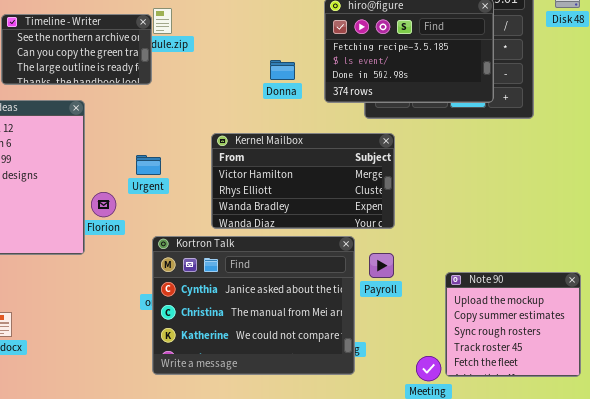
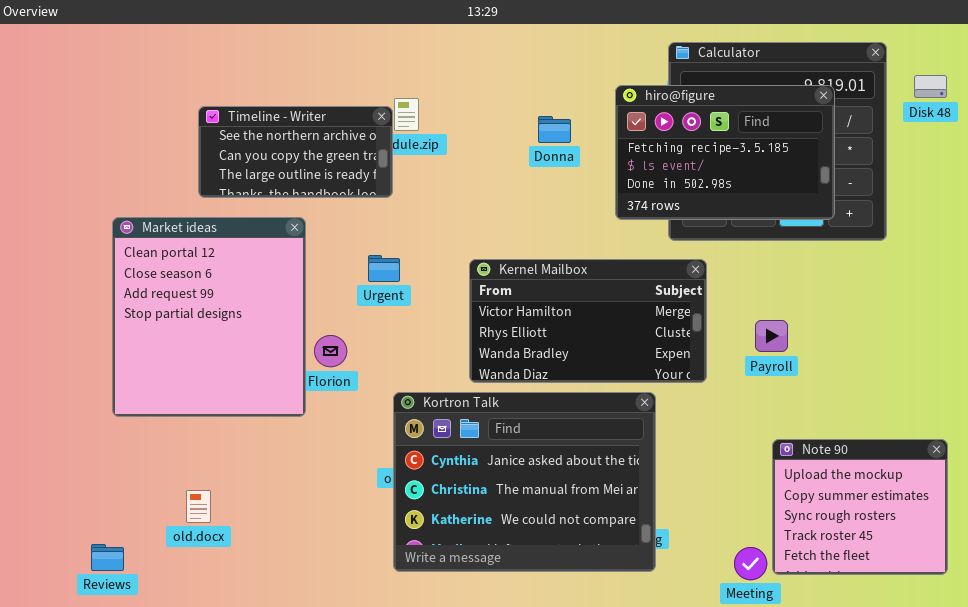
Donna: [270,60,295,80] -> [538,116,571,143], moved
Urgent: [136,155,161,175] -> [368,255,400,282], moved
Payroll: [369,253,394,278] -> [755,320,788,352], moved

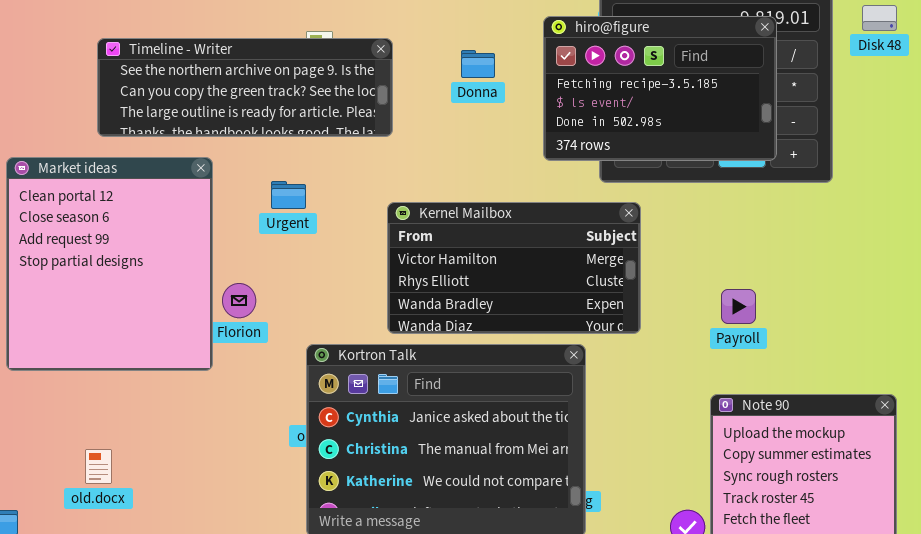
Timeline - Writer: [198,106,393,198] -> [97,38,393,137], resized
Urgent: [368,255,400,282] -> [271,181,306,209], moved
Payroll: [755,320,788,352] -> [721,289,756,324], moved

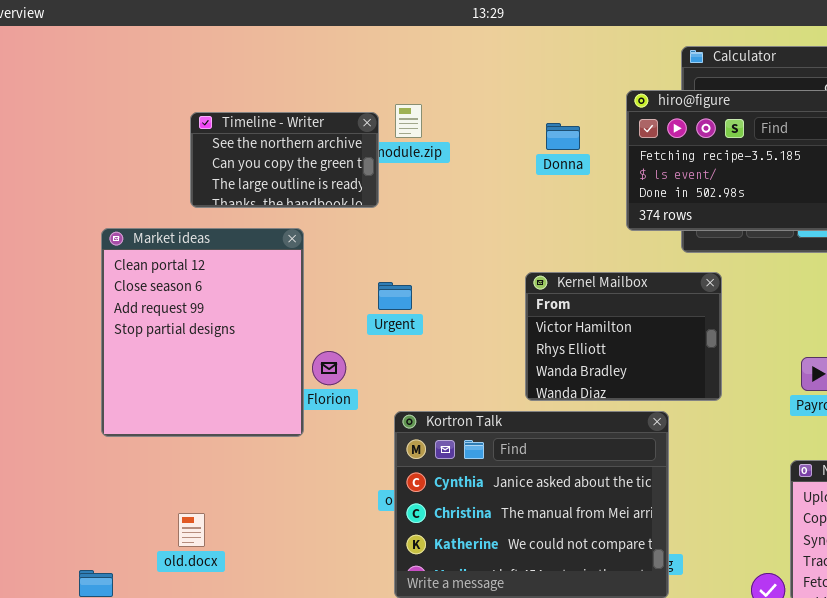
Timeline - Writer: [97,38,393,137] -> [190,112,379,208], resized
Urgent: [271,181,306,209] -> [378,282,412,310], moved
Kernel Mailbox: [387,202,641,334] -> [525,272,722,401], resized

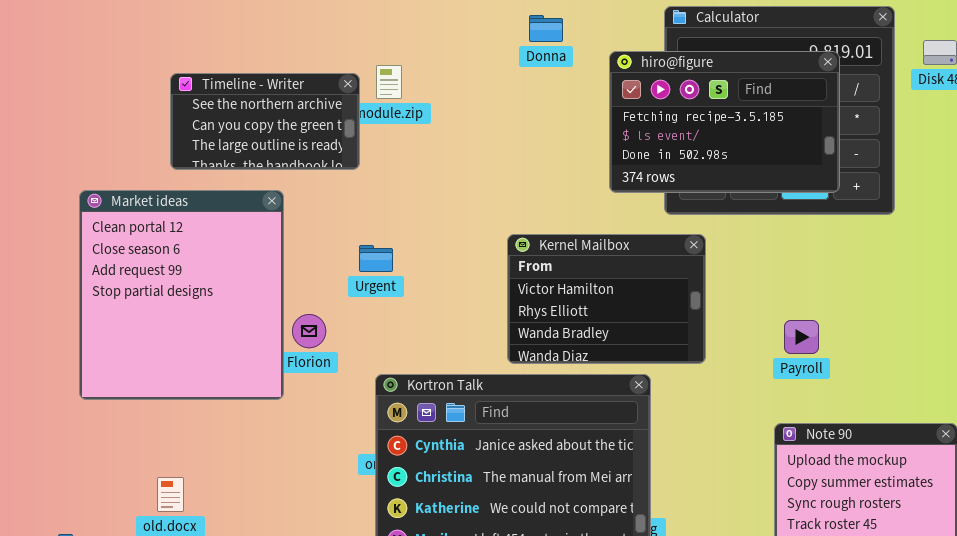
Donna: [546,123,580,150] -> [529,15,563,42], moved

